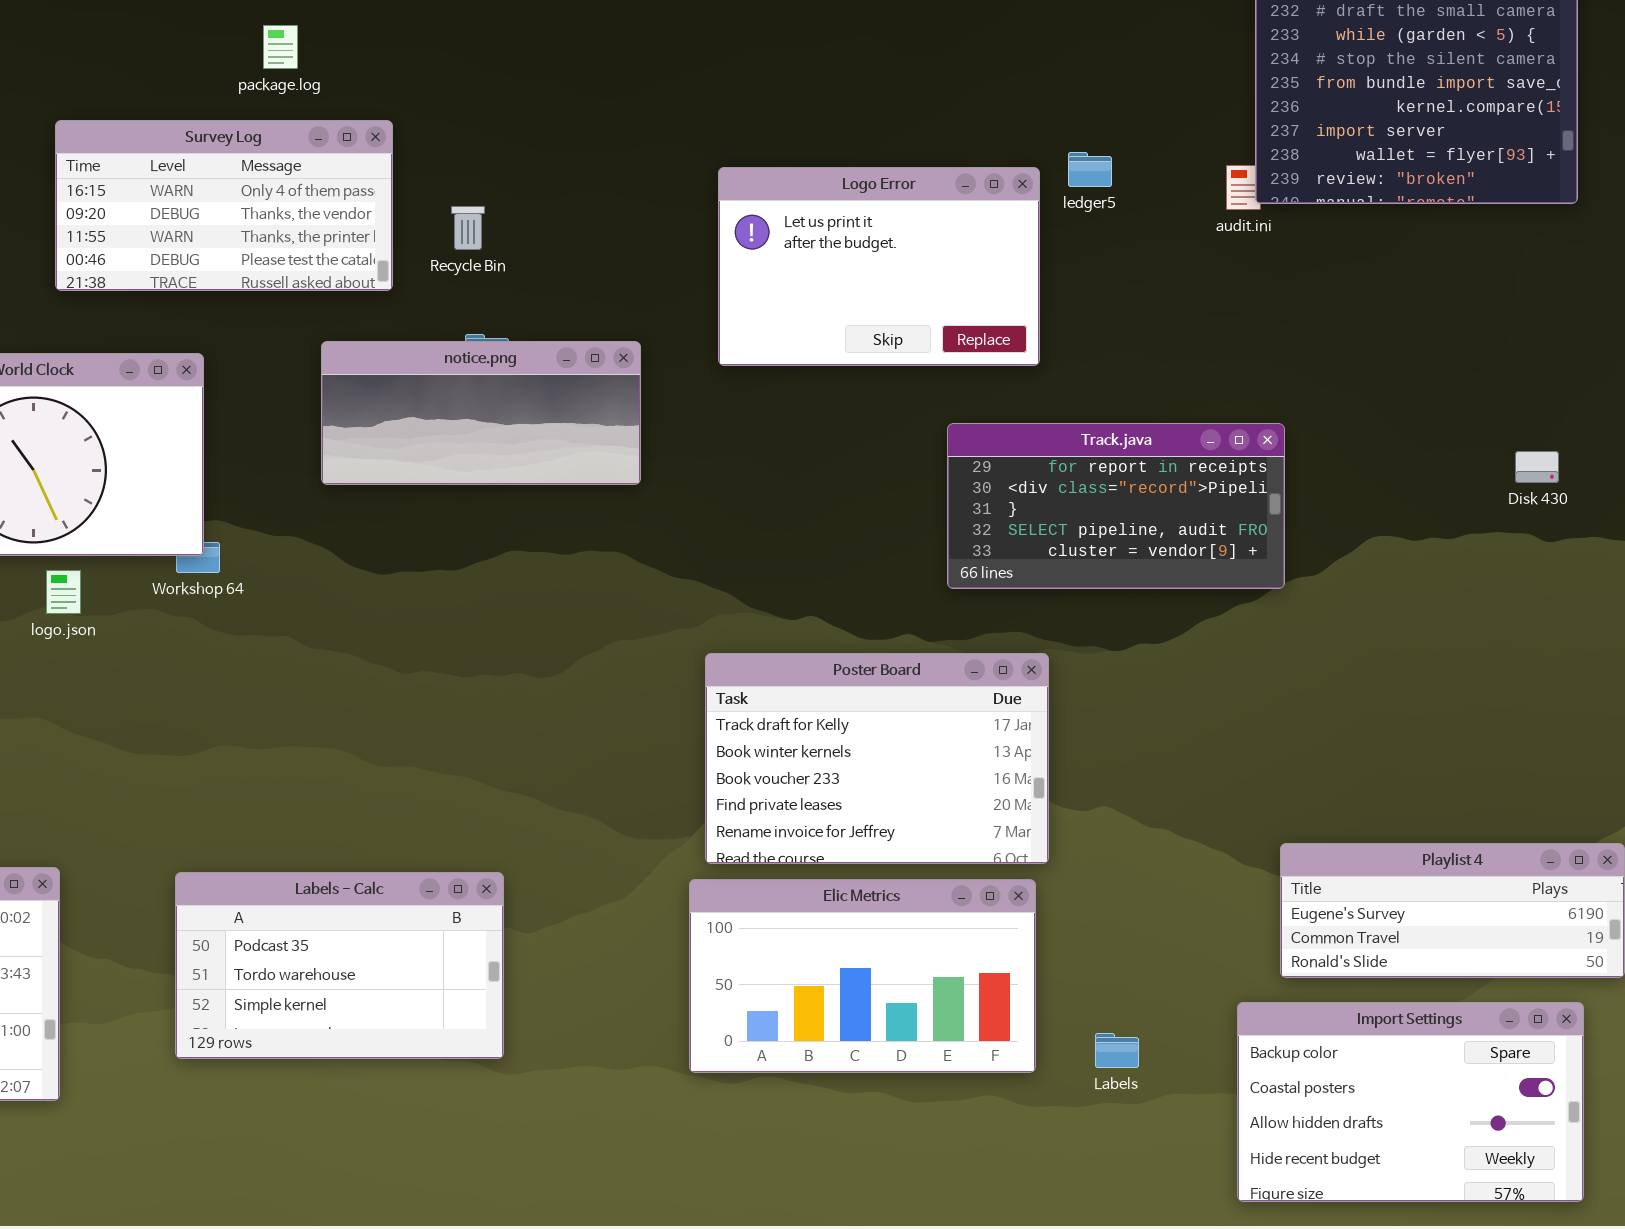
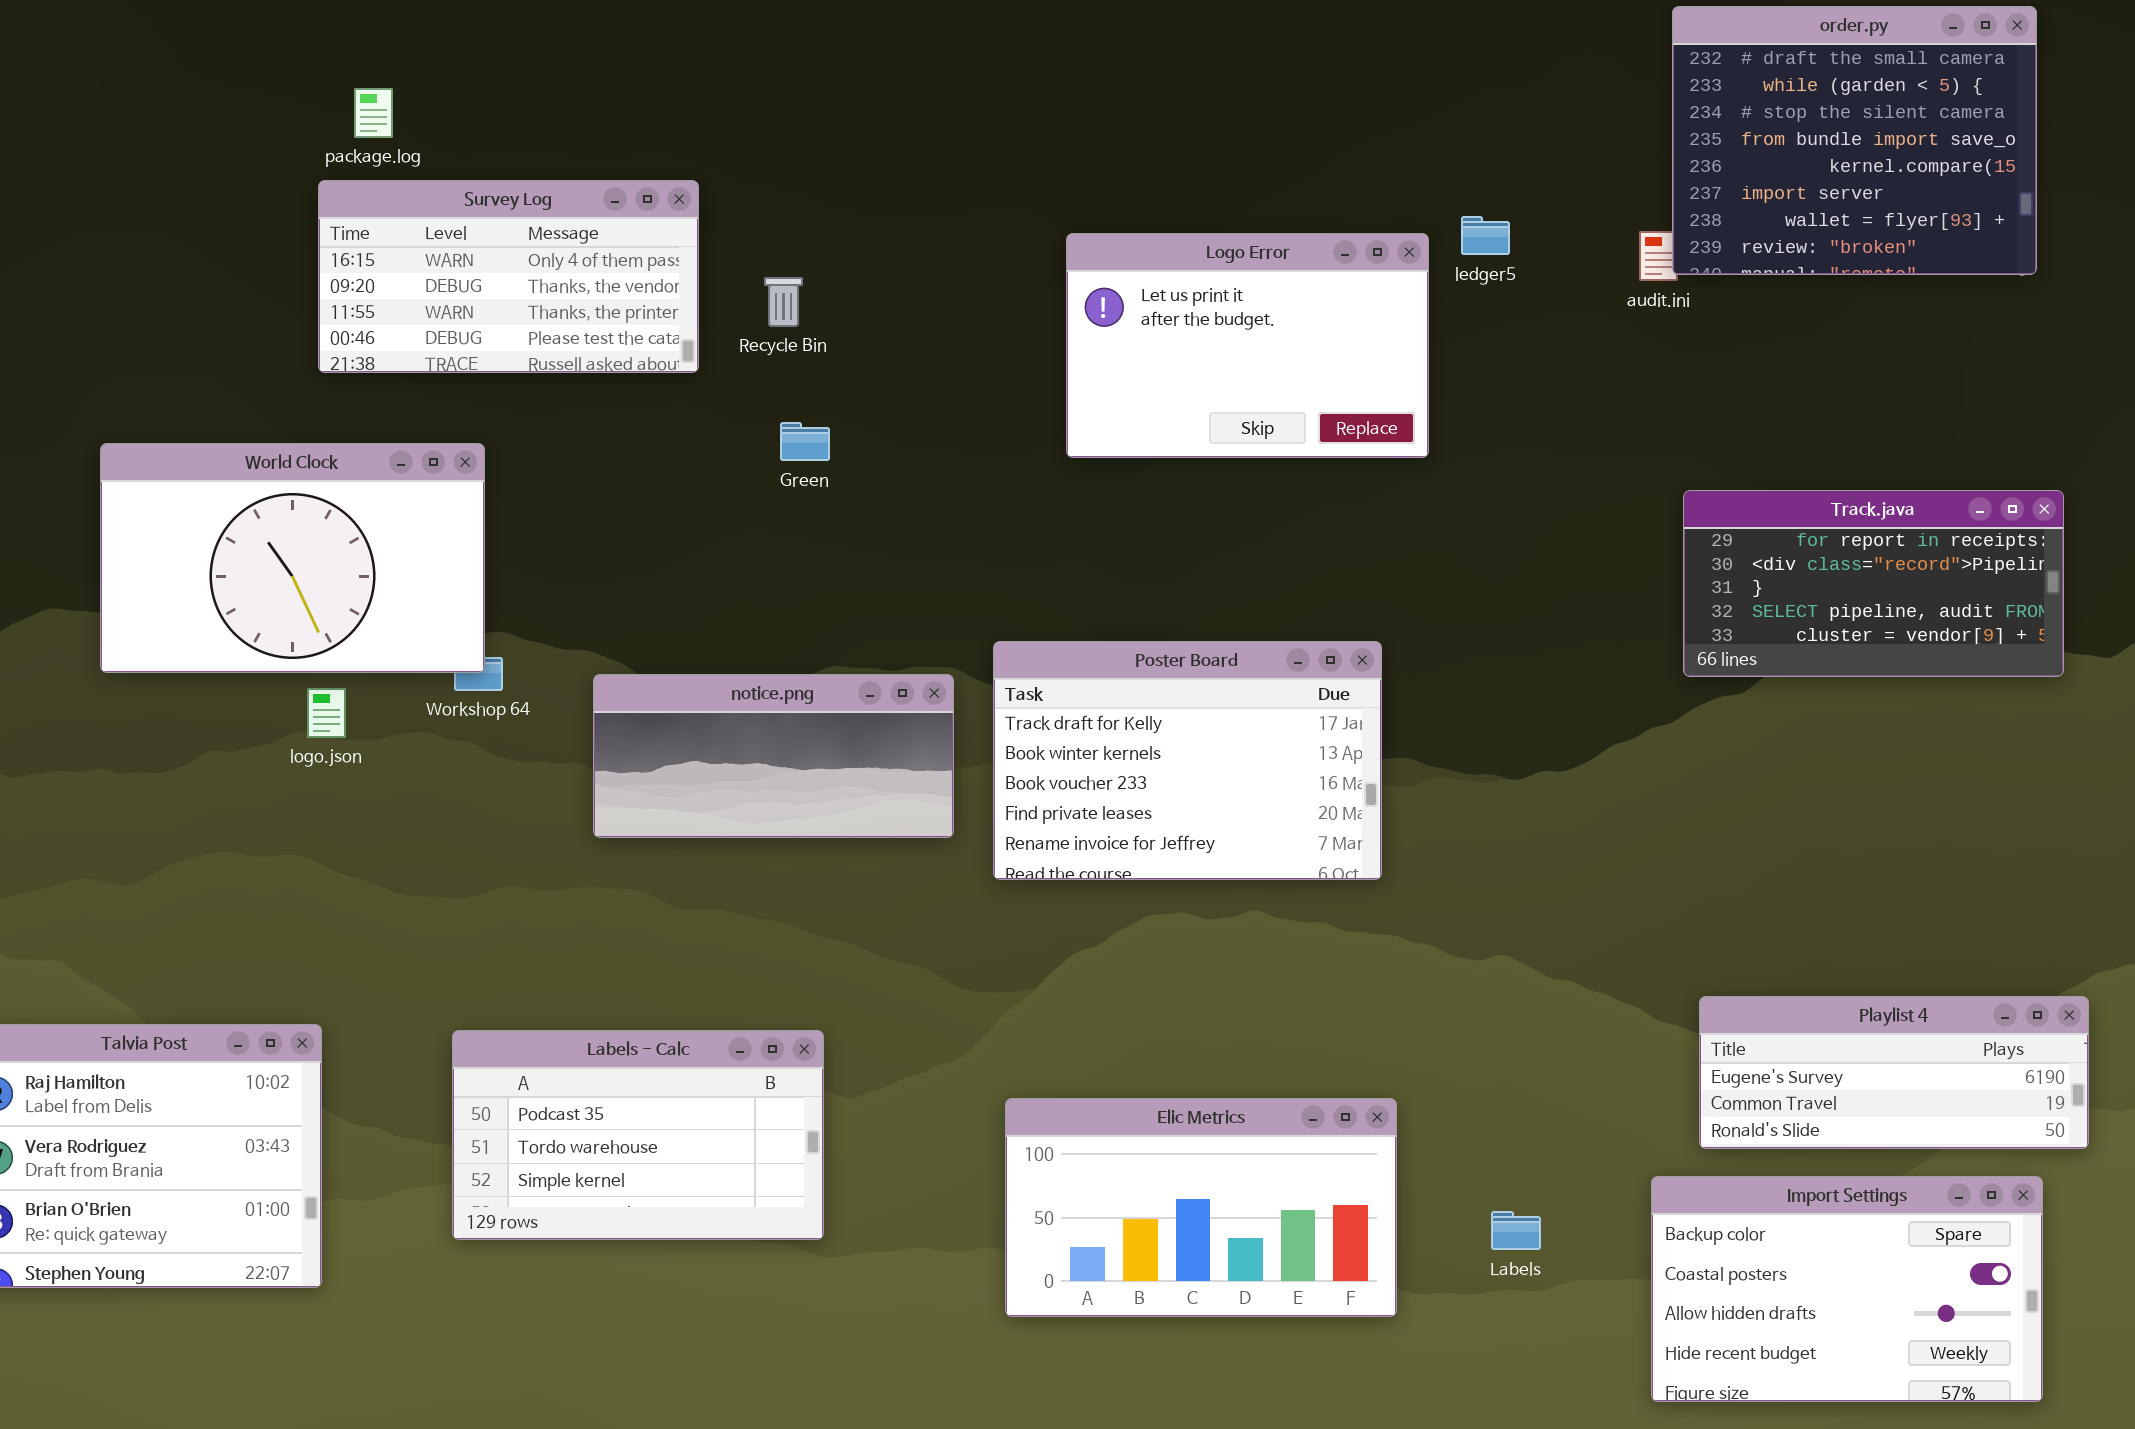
package.log: [263,25,298,69] -> [354,88,393,138], moved
notice.png: [321,341,641,485] -> [593,674,954,838], moved
Track.java: [947,423,1285,589] -> [1683,490,2064,677], moved
Poster Board: [705,653,1049,864] -> [993,641,1382,880], moved
Elic Metrics: [689,879,1036,1073] -> [1005,1098,1397,1317], moved

